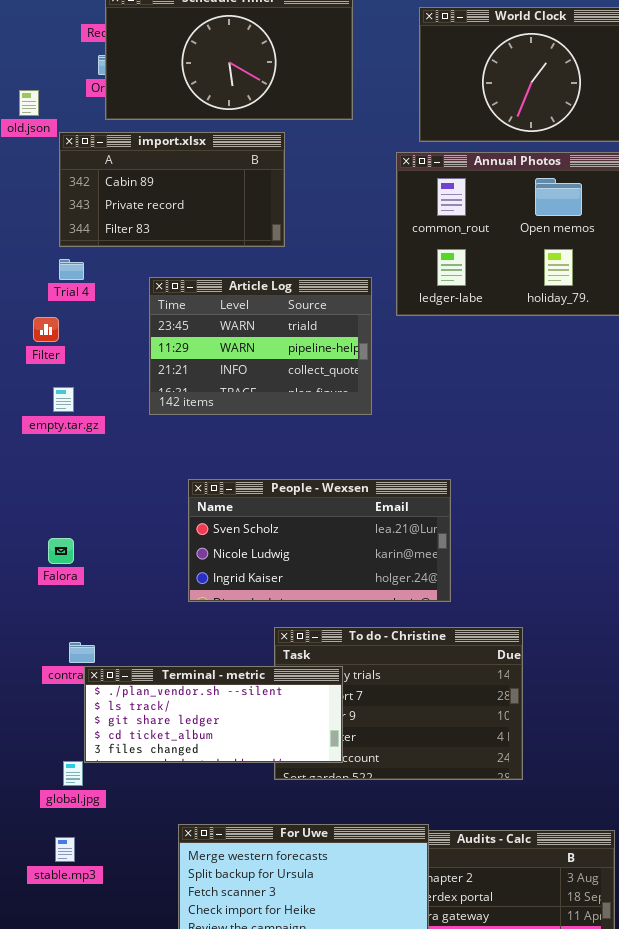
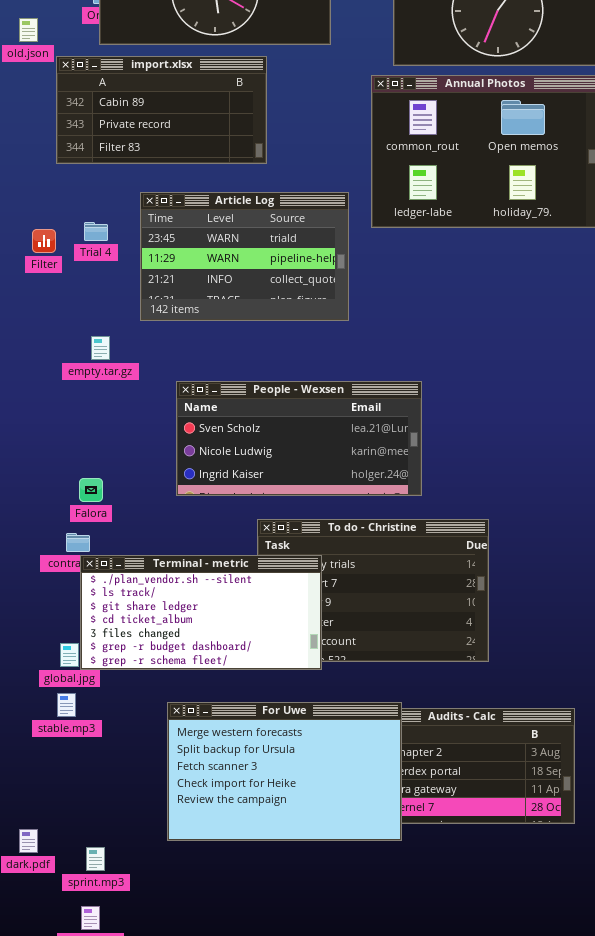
Trial 4: [59,259,84,280] -> [84,222,108,241], moved
empty.tar.gz: [53,387,74,412] -> [91,336,110,360], moved
Falora: [48,538,74,564] -> [79,478,103,502], moved
Terminal - metric: [84,666,343,763] -> [80,555,322,670], resized
stable.mp3: [55,837,75,862] -> [57,693,76,717], moved

